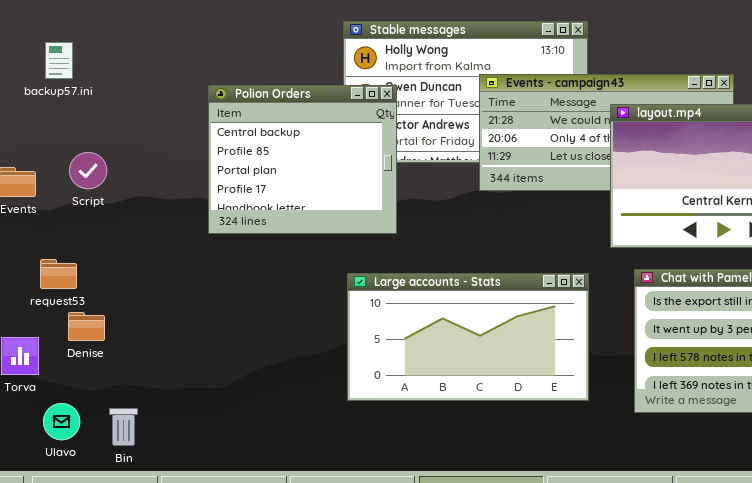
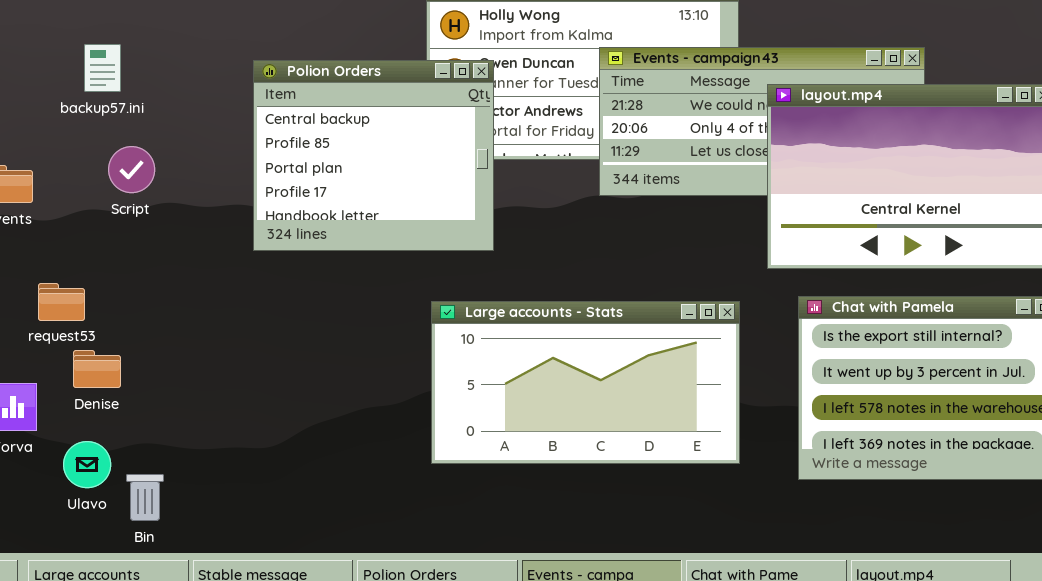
backup57.ini: [45,42,73,79] -> [84,44,121,92], moved
Script: [69,152,107,189] -> [108,146,155,193], moved
Ulavo: [43,403,80,440] -> [63,441,111,488], moved

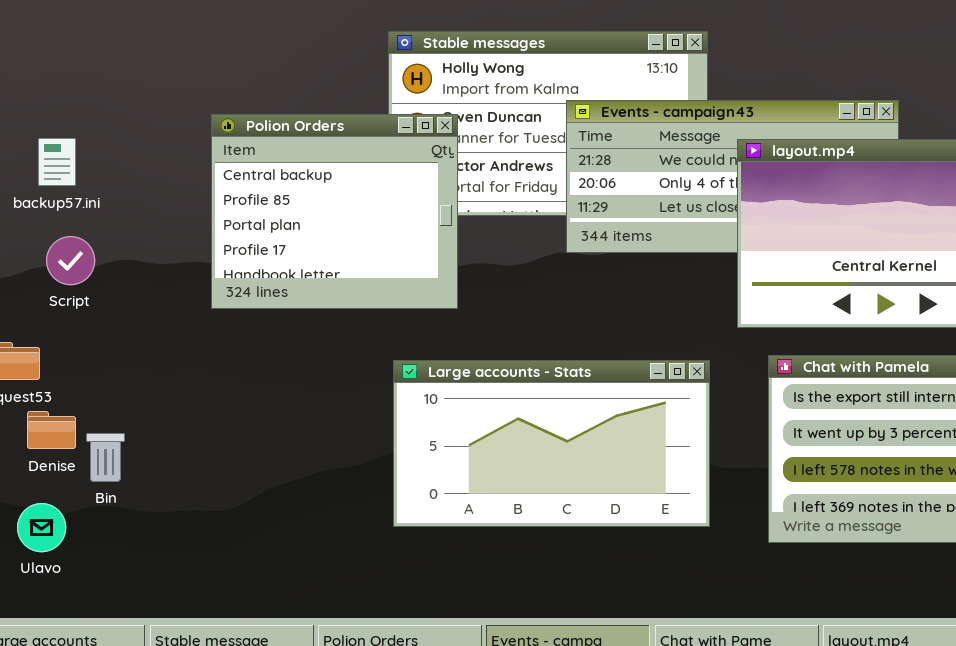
backup57.ini: [84,44,121,92] -> [38,138,76,186], moved
Script: [108,146,155,193] -> [46,236,95,285], moved
Bin: [126,474,164,521] -> [86,433,125,482], moved

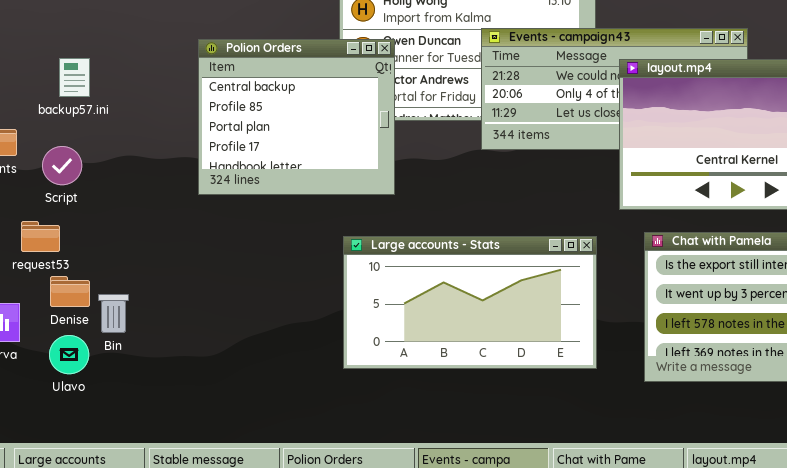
Script: [46,236,95,285] -> [42,146,82,185], moved
Ulavo: [17,503,66,552] -> [49,335,89,374], moved

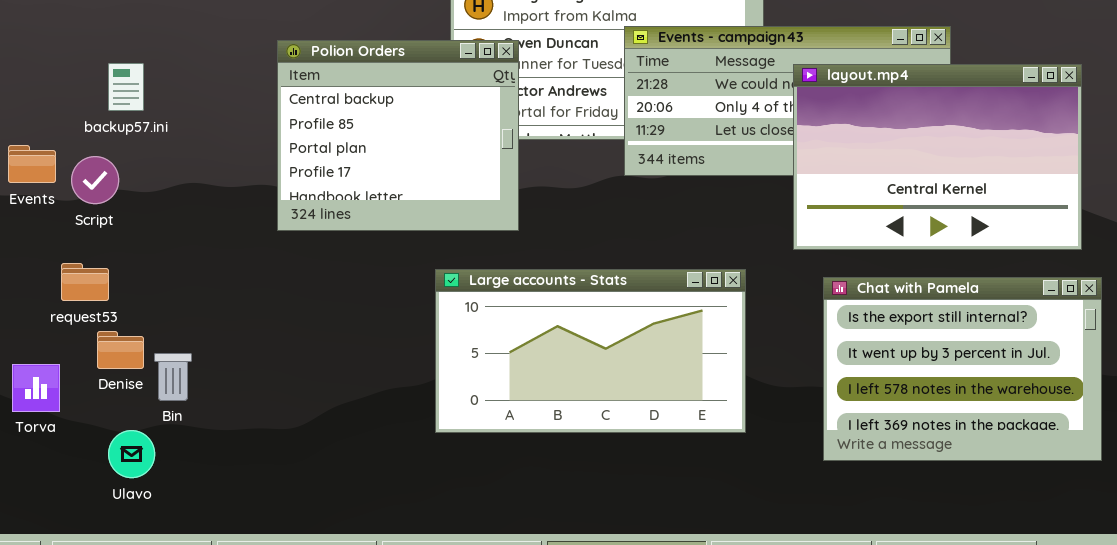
Script: [42,146,82,185] -> [71,156,119,204], moved
Large accounts - Stats: [343,236,597,369] -> [435,269,746,433], moved
Ulavo: [49,335,89,374] -> [108,430,155,478], moved

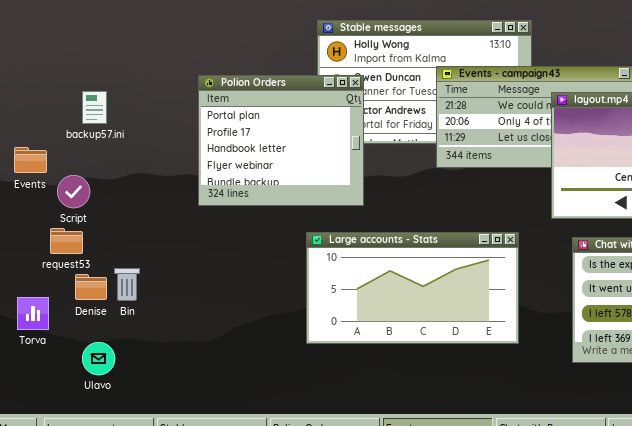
Polion Orders: [277,40,519,231] -> [198,75,364,206], scrolled down 2 rows
Script: [71,156,119,204] -> [57,175,90,208], moved
Bin: [154,353,192,401] -> [114,268,140,301], moved

